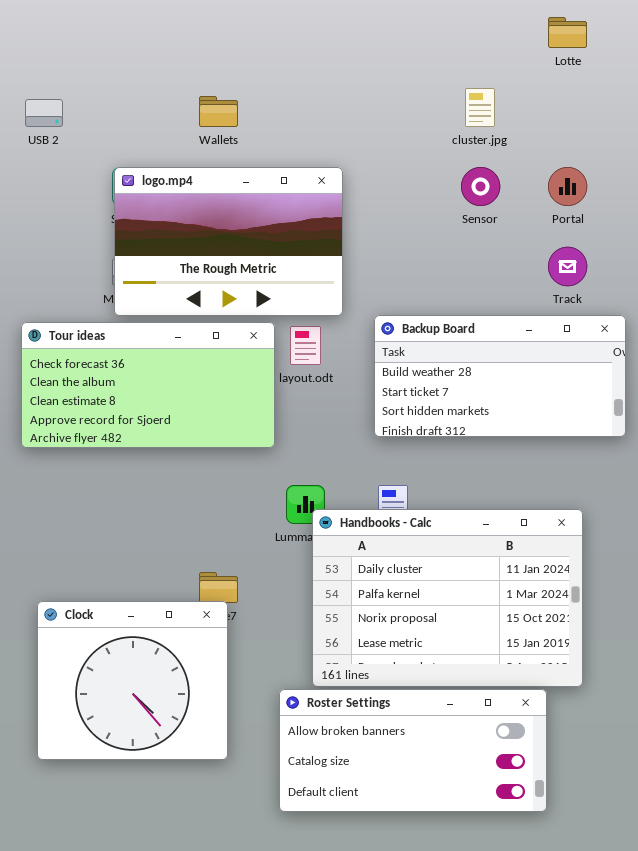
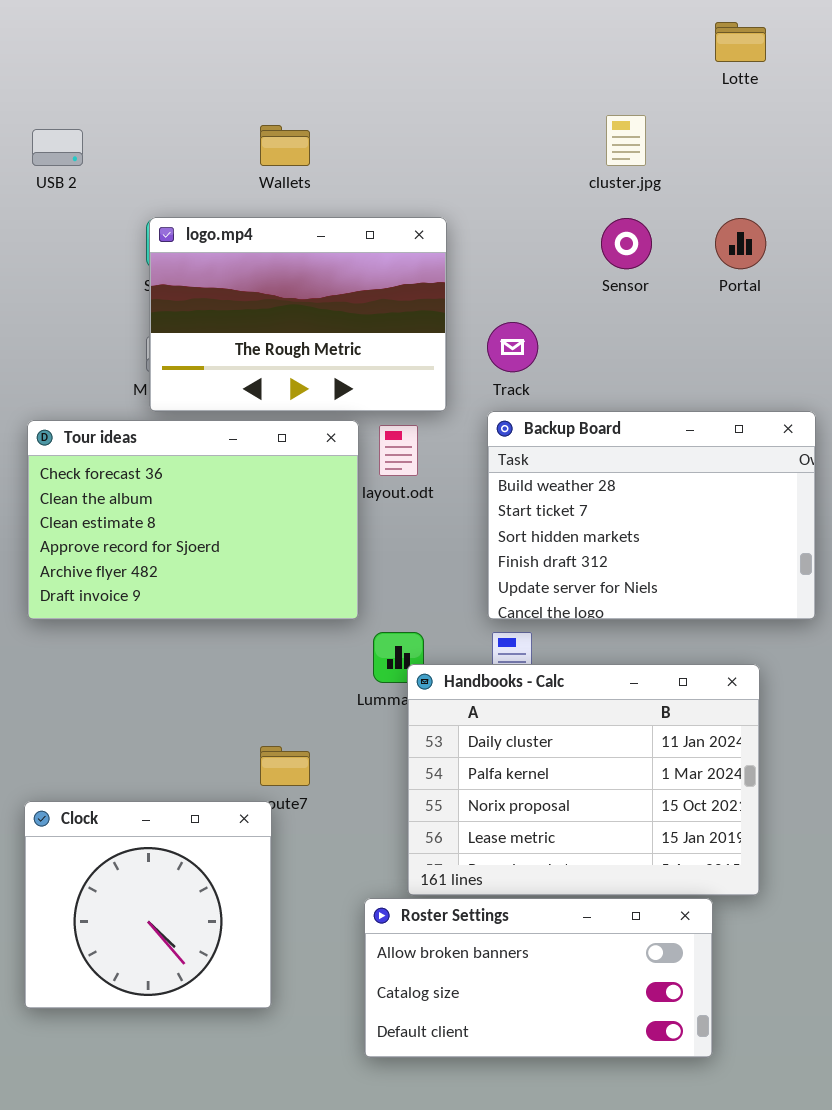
Track: [548,247,587,286] -> [487,322,538,372], moved
Backup Board: [374,315,626,437] -> [487,411,816,620], resized
Tour ideas: [21,322,275,448] -> [27,420,359,620], resized
Clock: [37,601,228,760] -> [24,801,272,1009], moved

